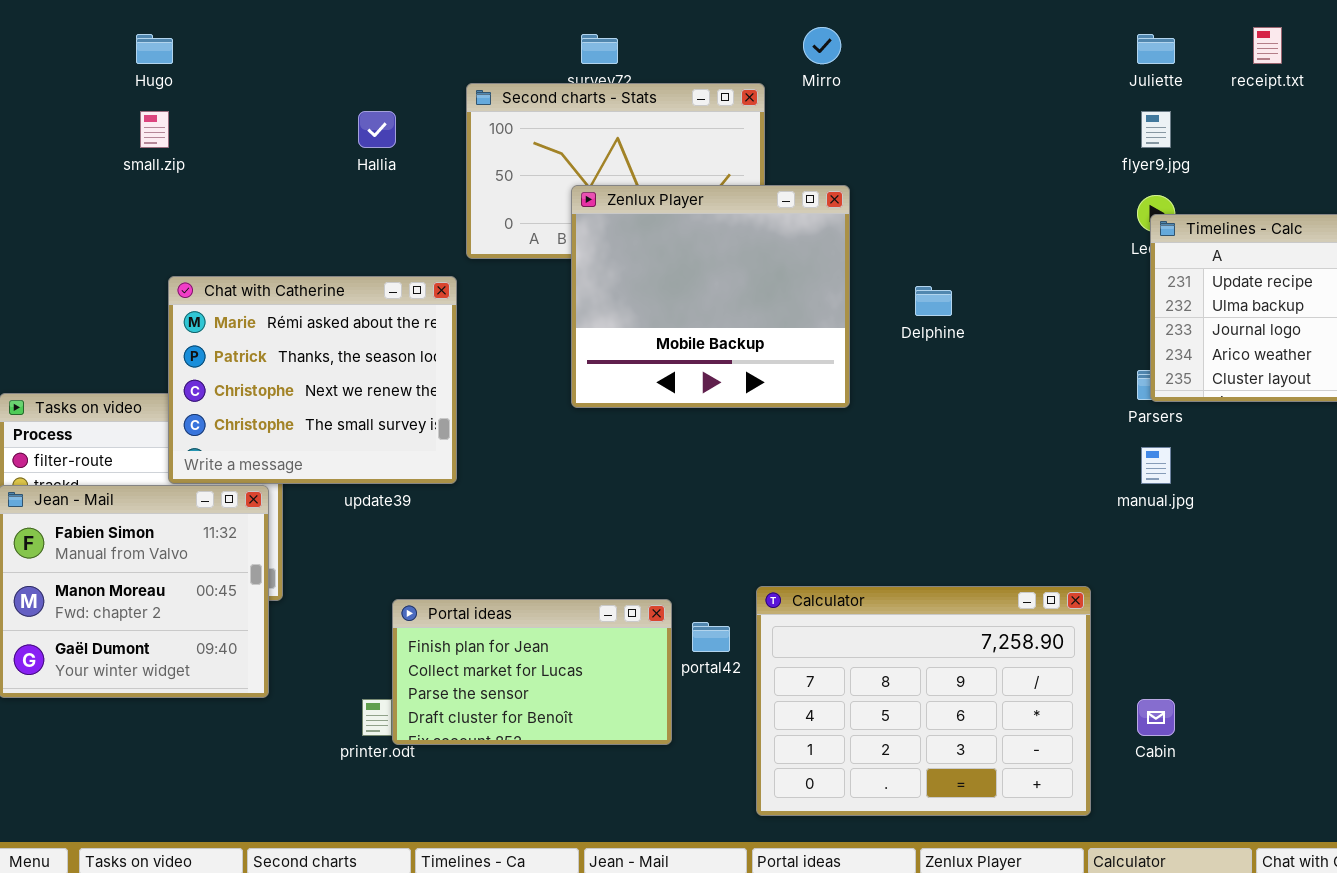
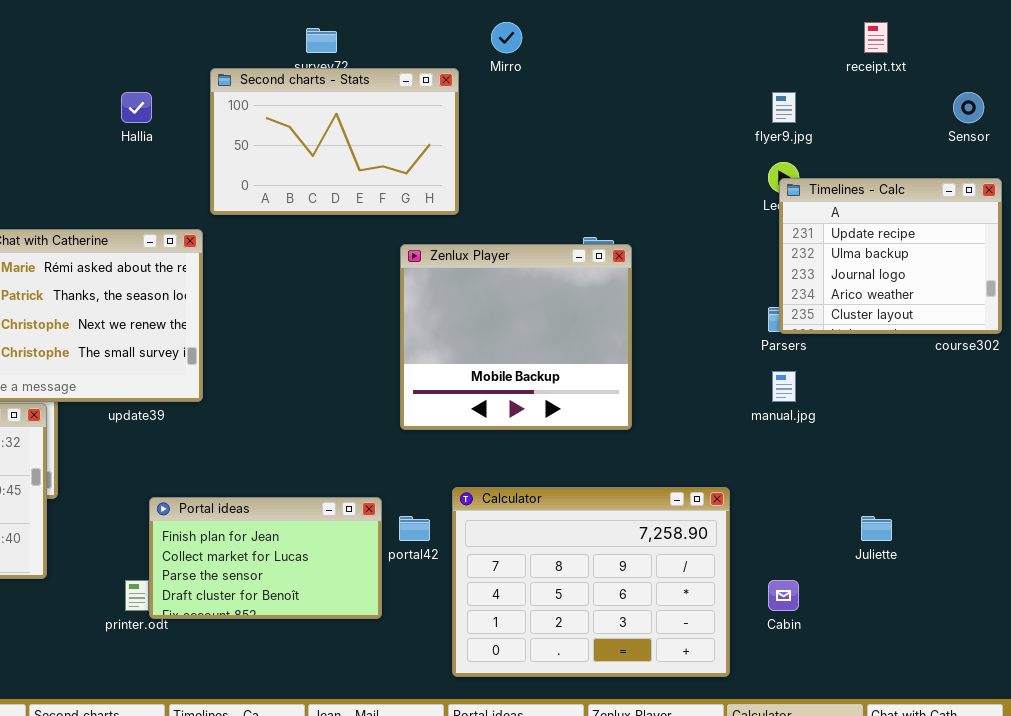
Juliette: [1137,34,1175,64] -> [861,516,892,541], moved
Zenlux Player: [571,185,850,408] -> [400,244,632,430], moved

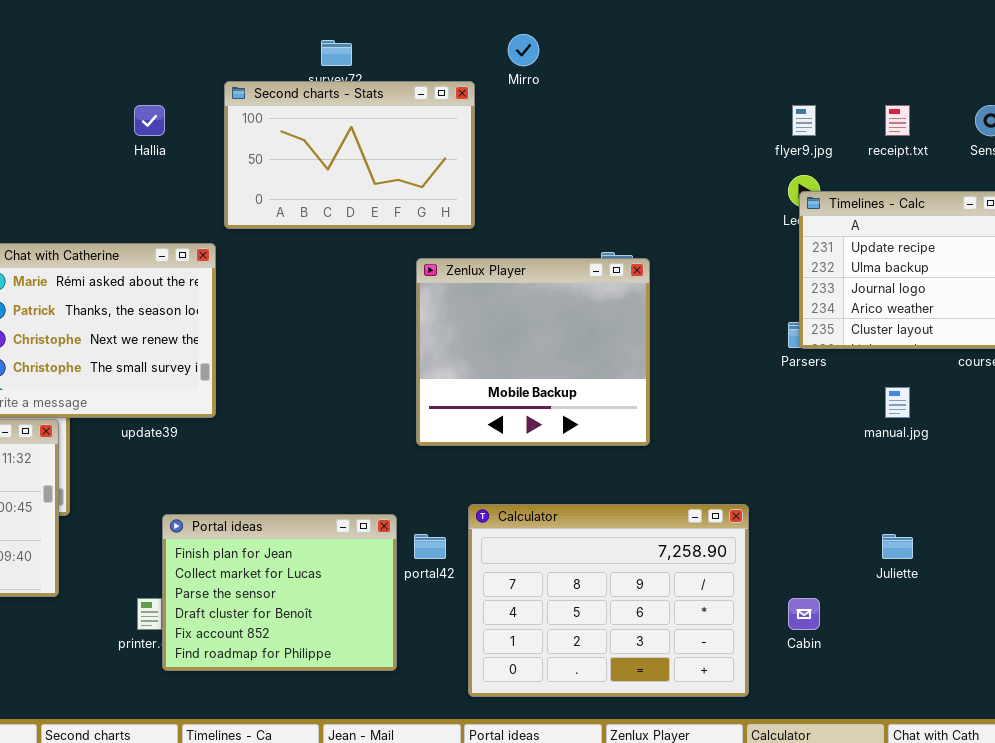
receipt.txt: [864,22,888,53] -> [885,105,910,136], moved
manual.jpg: [772,371,796,402] -> [885,387,910,418], moved
Portal ideas: [149,497,382,619] -> [162,514,397,671], resized

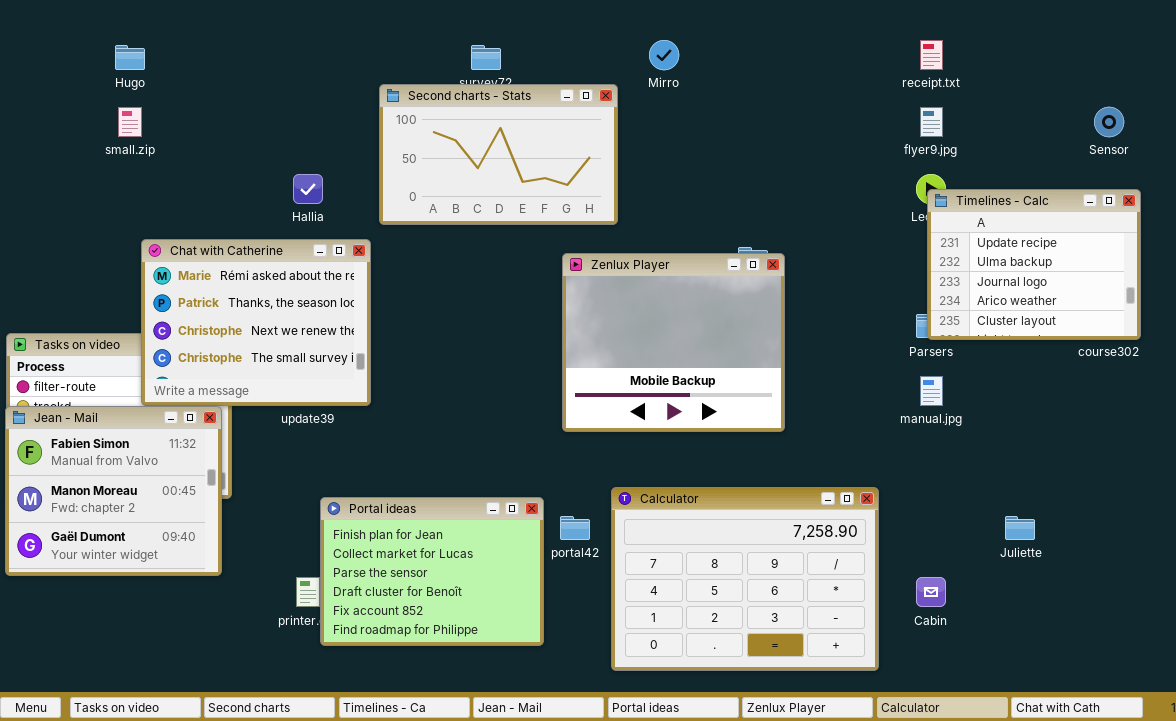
Hallia: [134,105,165,136] -> [293,174,323,204], moved
receipt.txt: [885,105,910,136] -> [920,40,943,70], moved
manual.jpg: [885,387,910,418] -> [920,376,943,406], moved

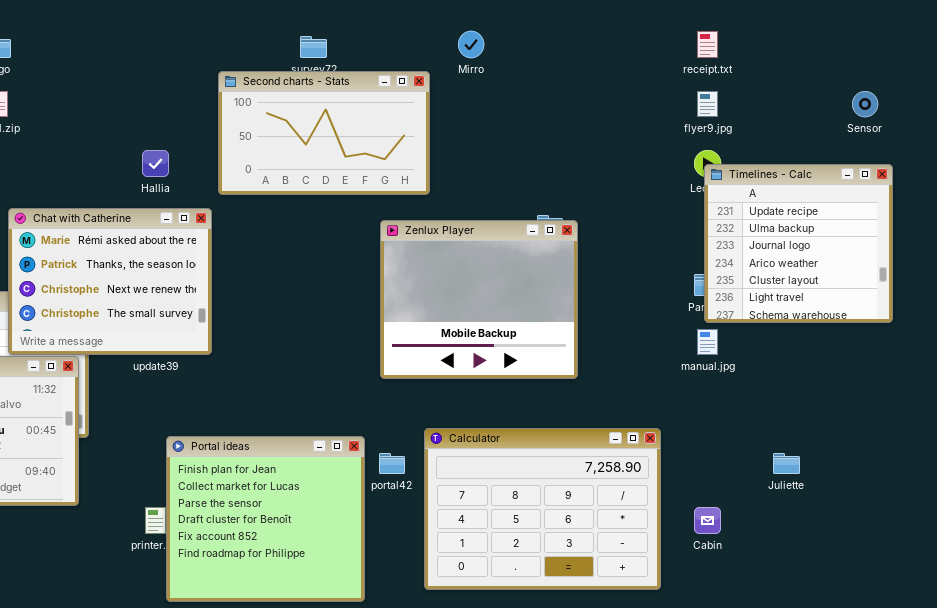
Timelines - Calc: [927,189,1141,340] -> [704,164,893,323], resized
Portal ideas: [320,497,544,646] -> [166,436,365,602], resized

